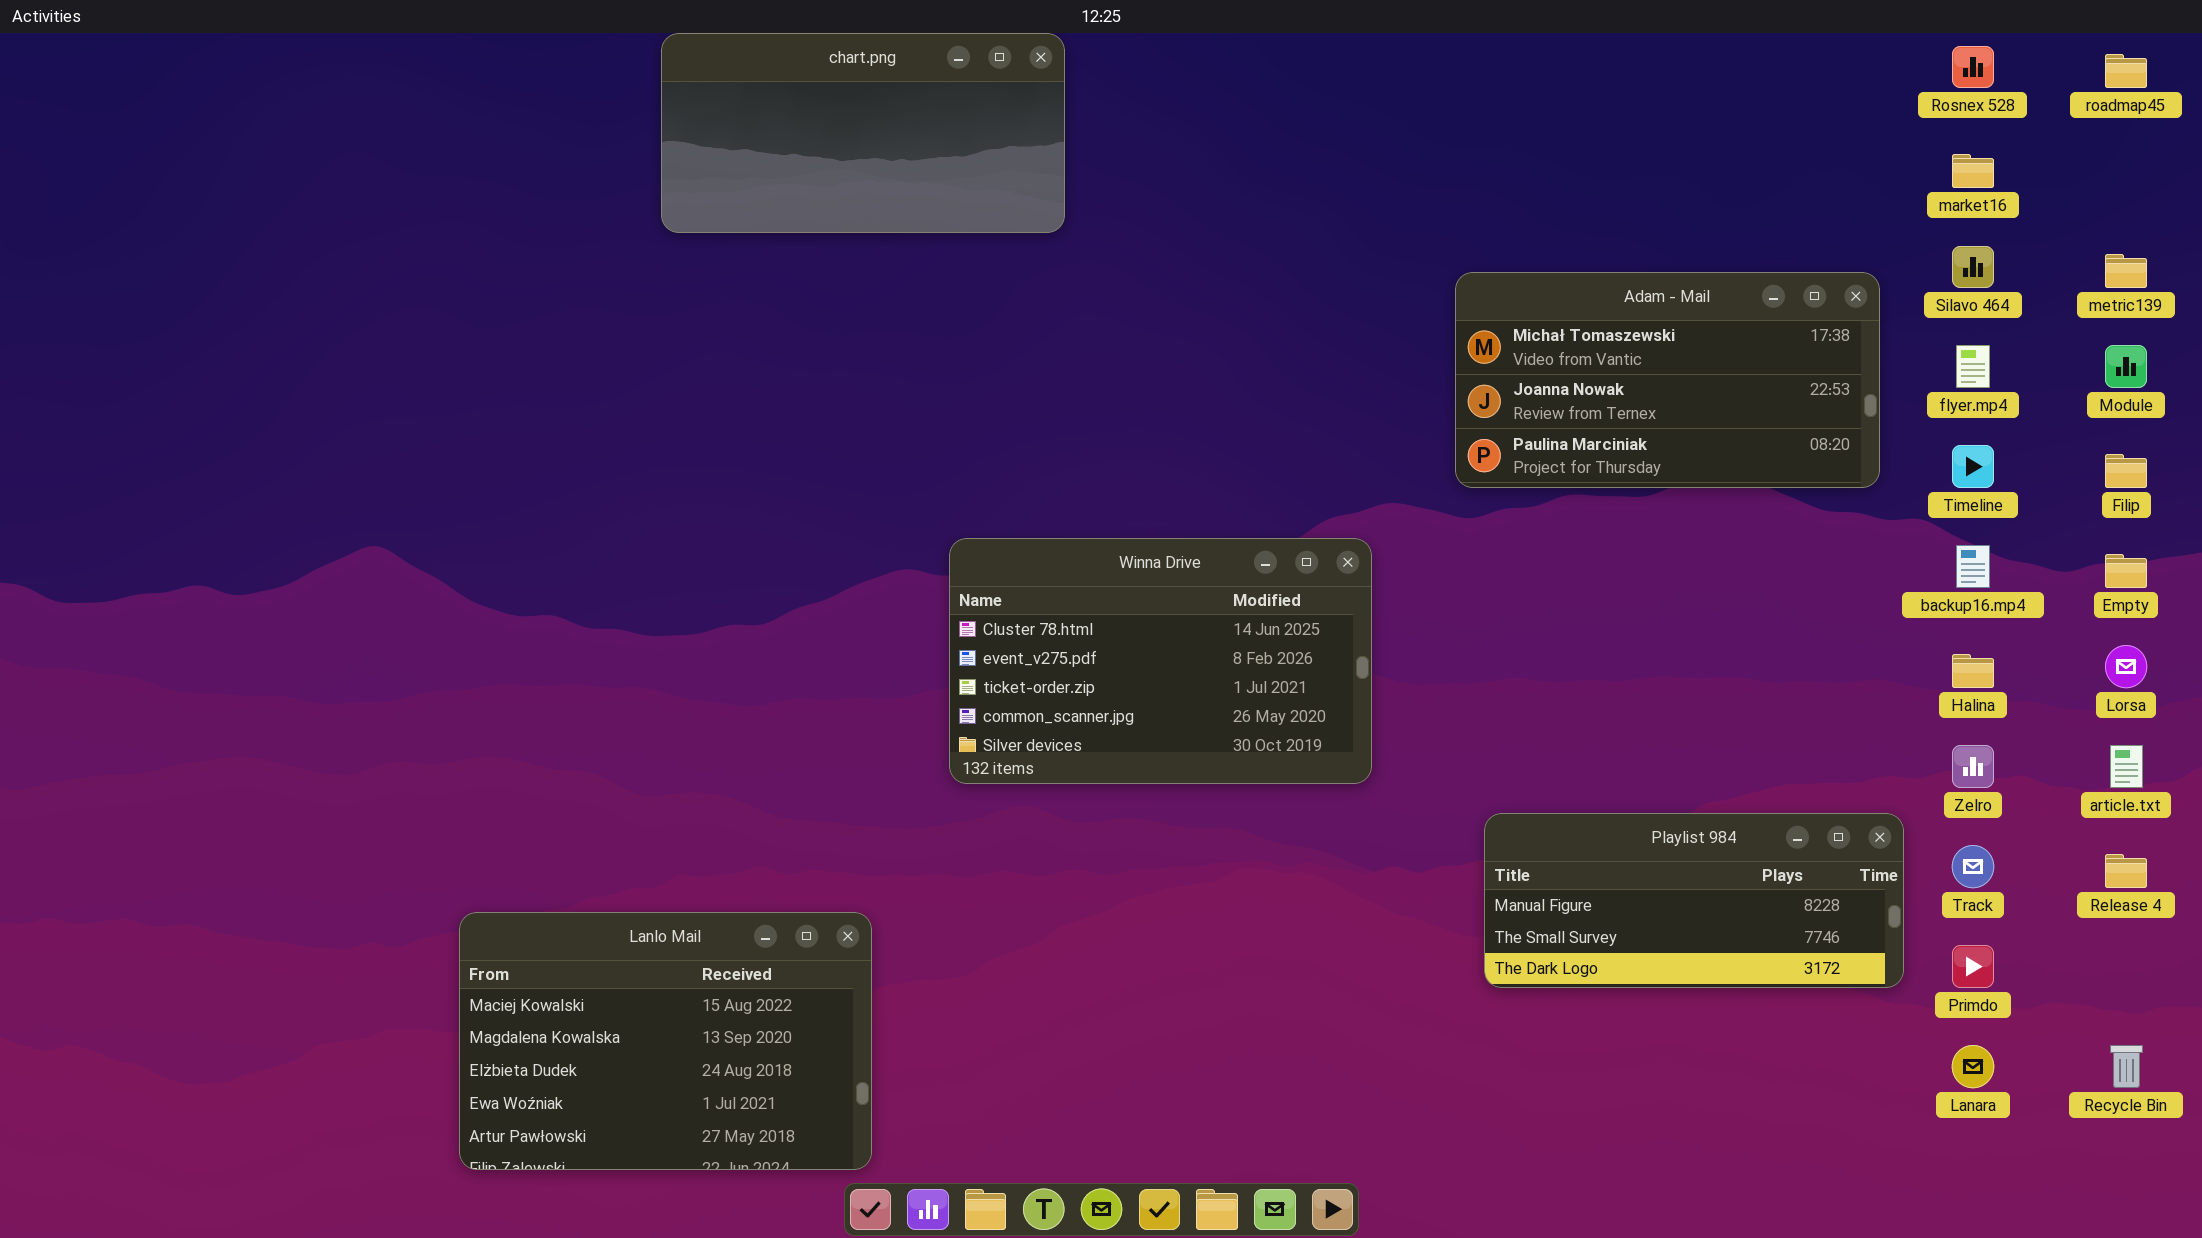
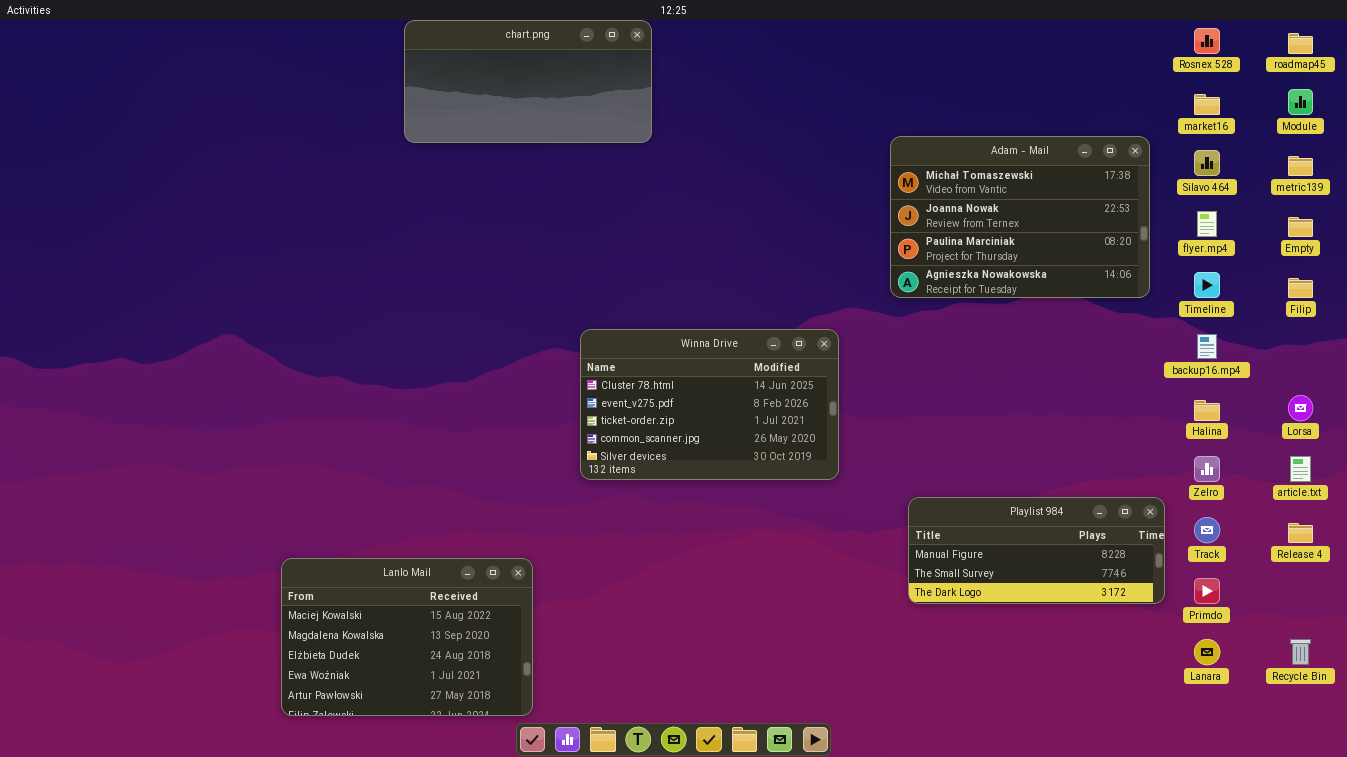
Adam - Mail: [1455,272,1880,488] -> [890,136,1150,298], resized
Module: [2105,345,2147,388] -> [1288,89,1313,115], moved
Empty: [2105,554,2147,588] -> [1288,217,1313,237], moved

